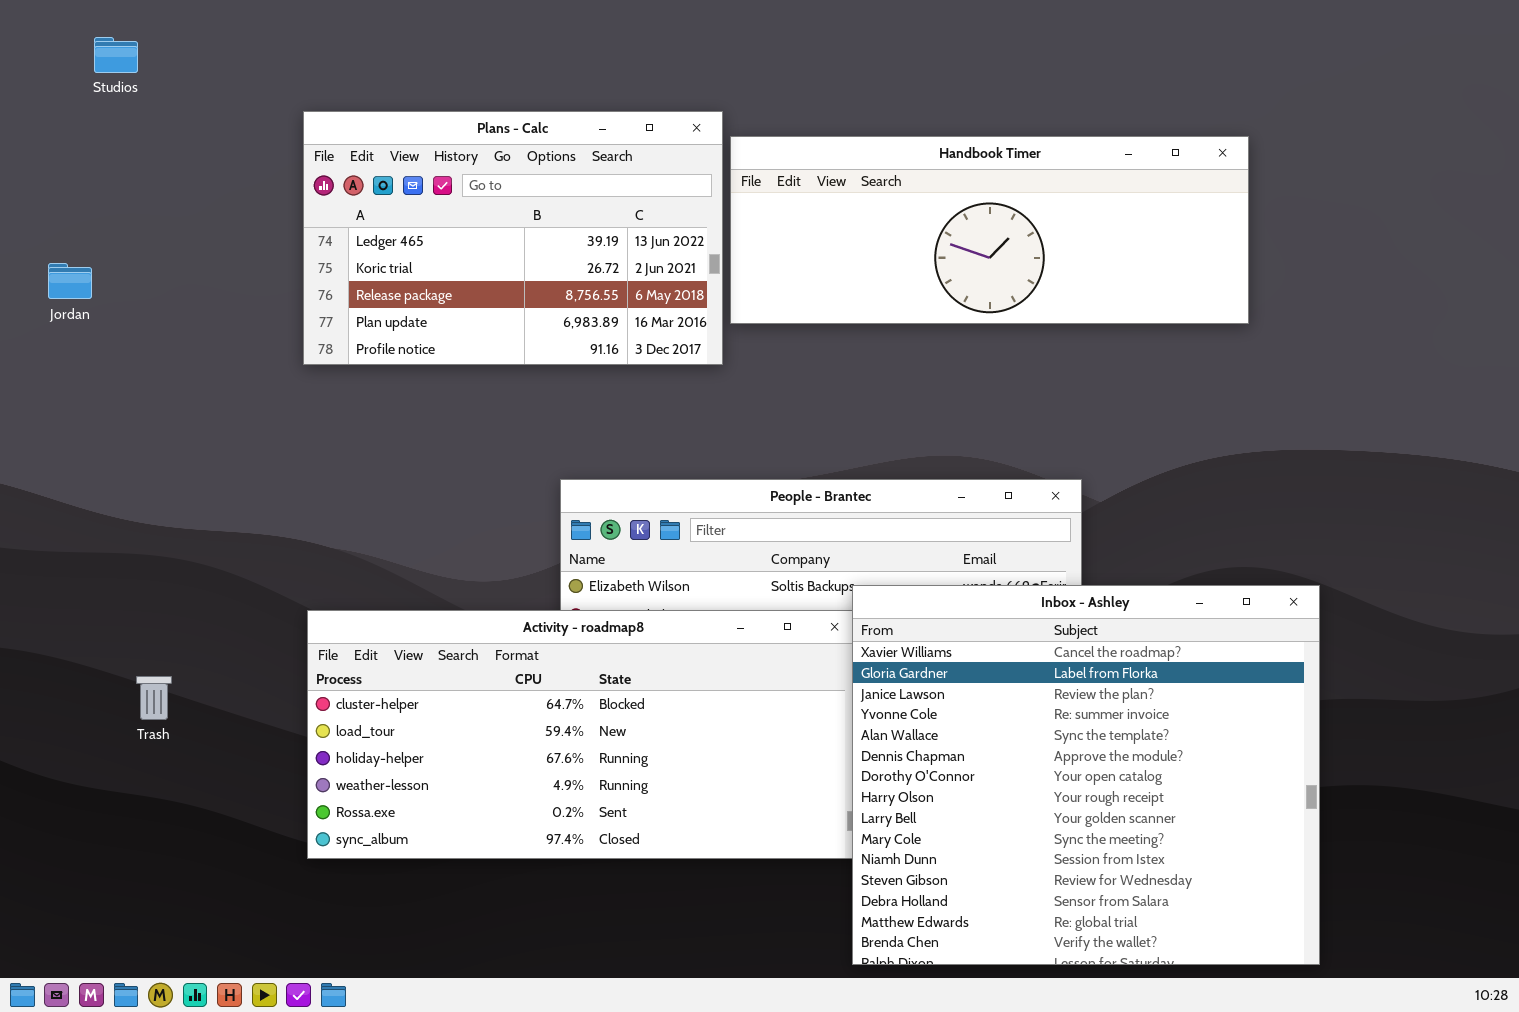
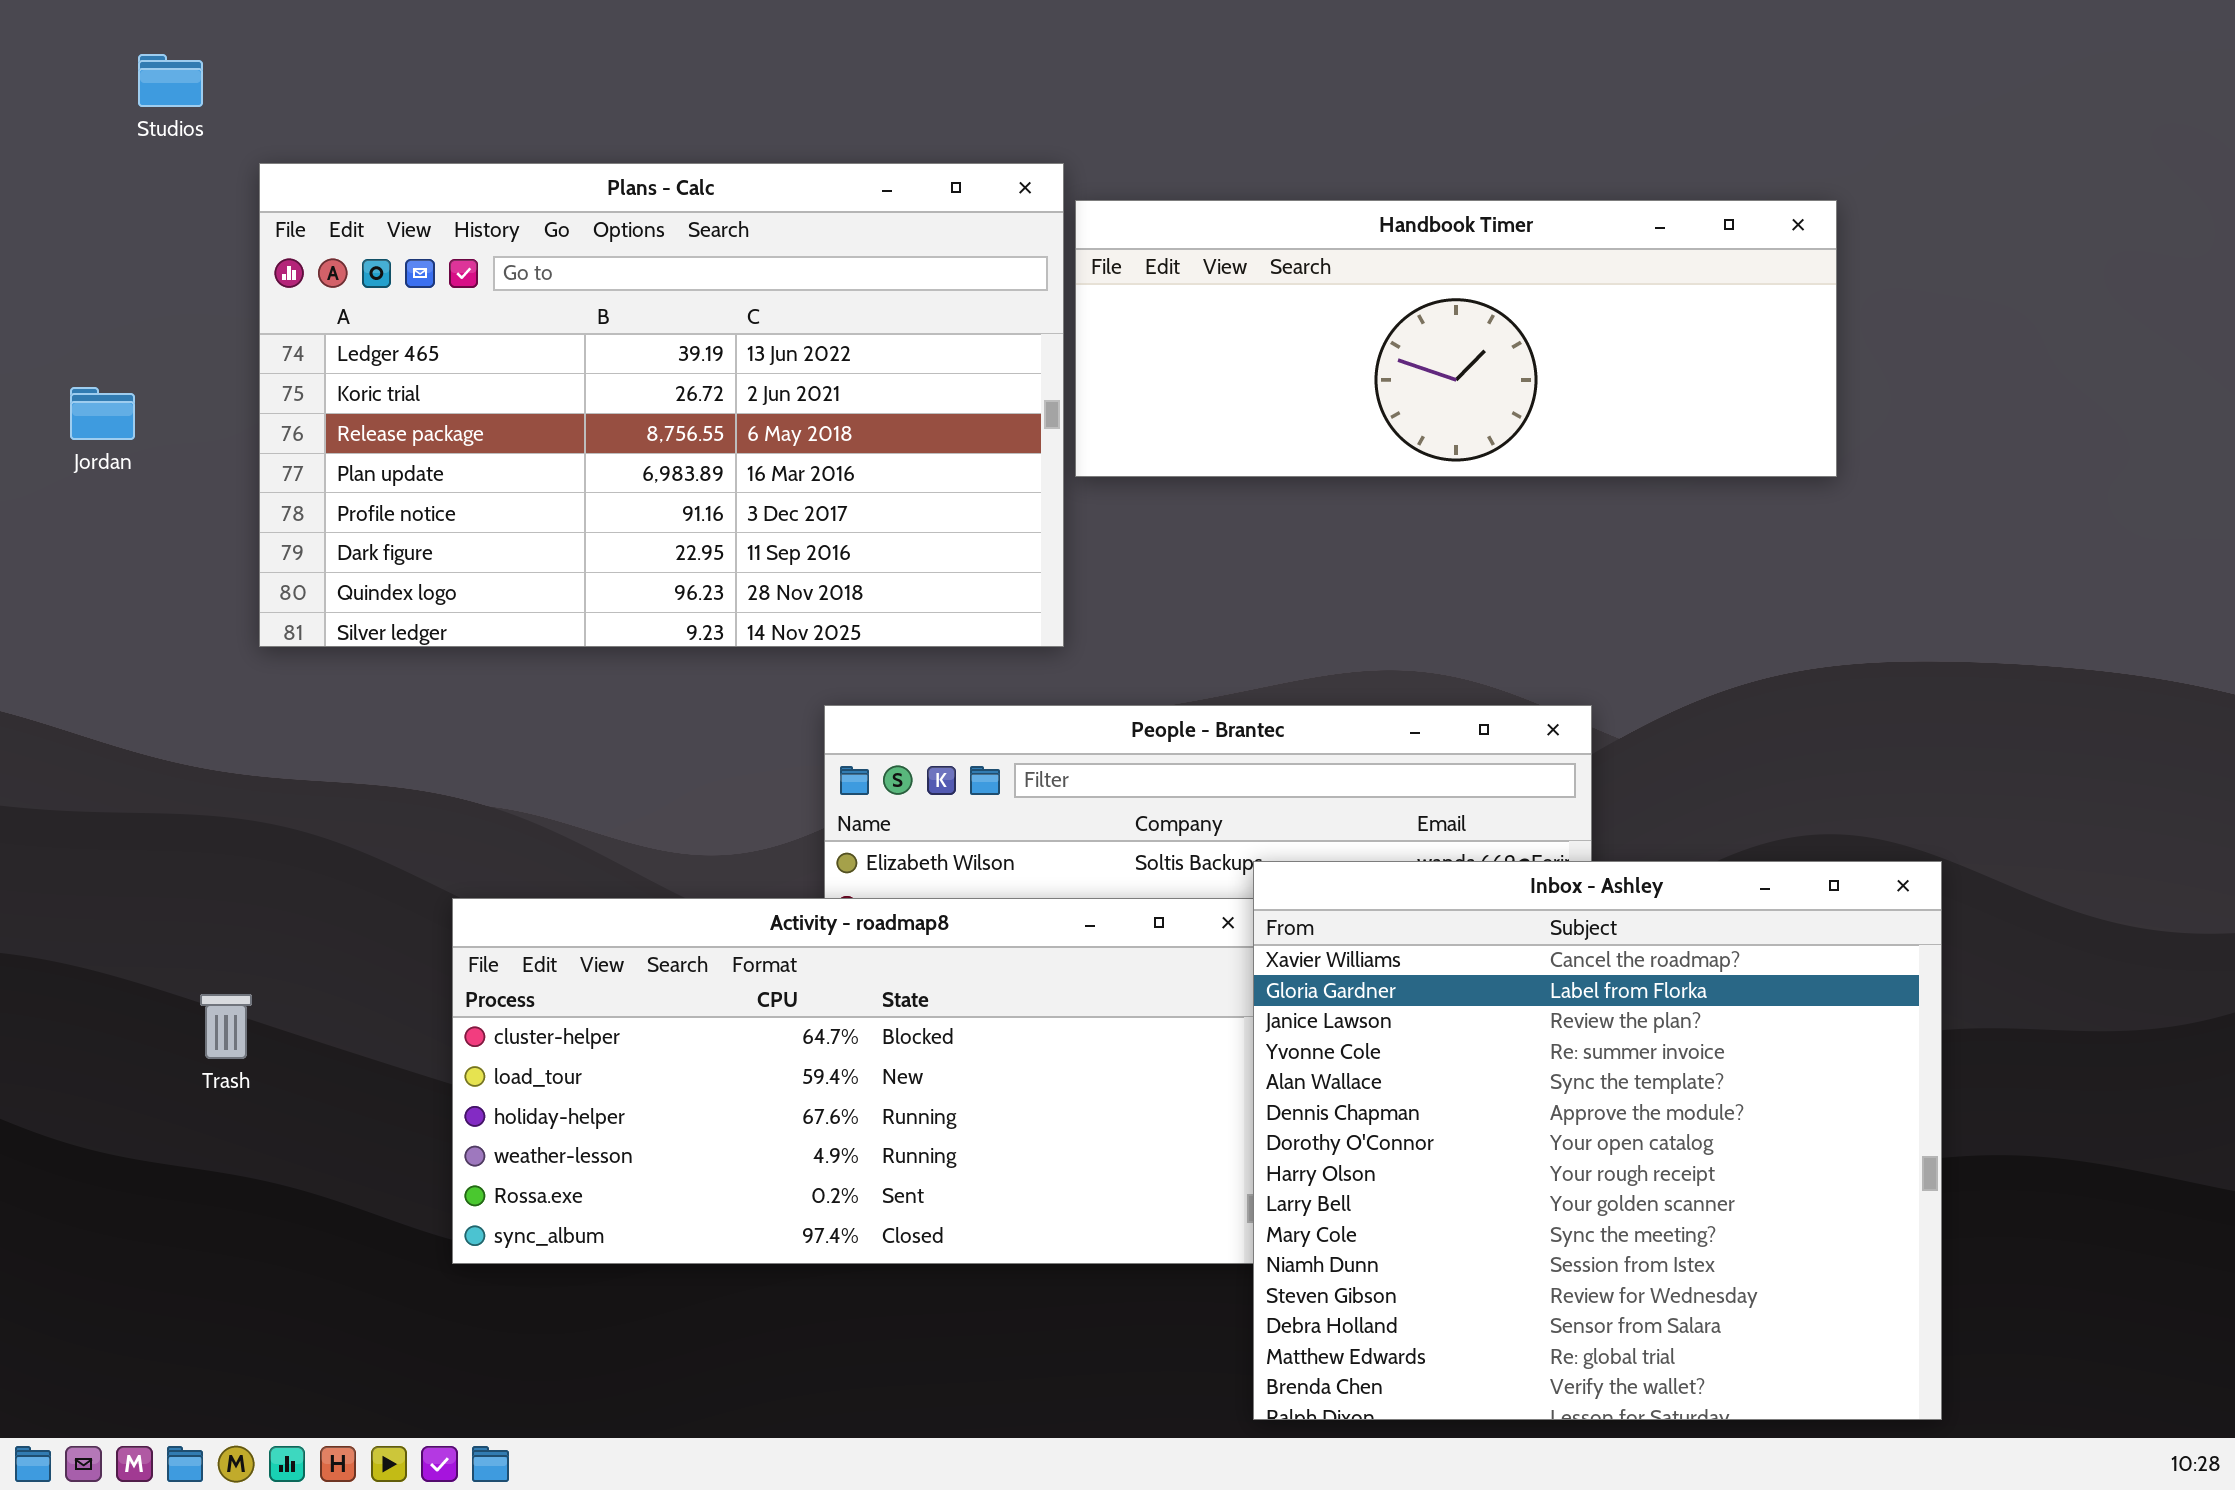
Plans - Calc: [303,111,723,365] -> [259,163,1064,647], resized

